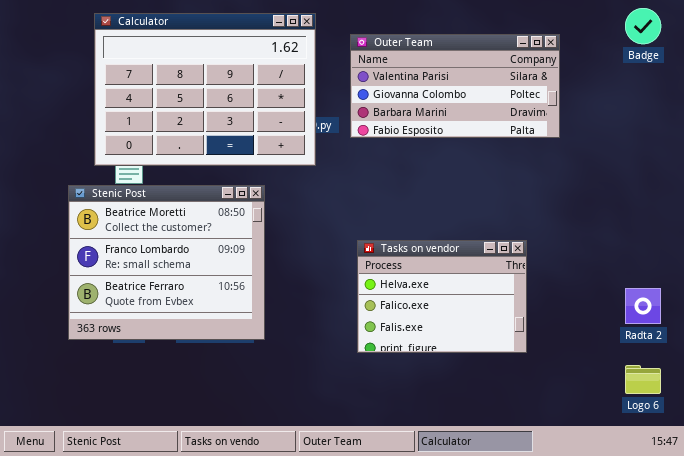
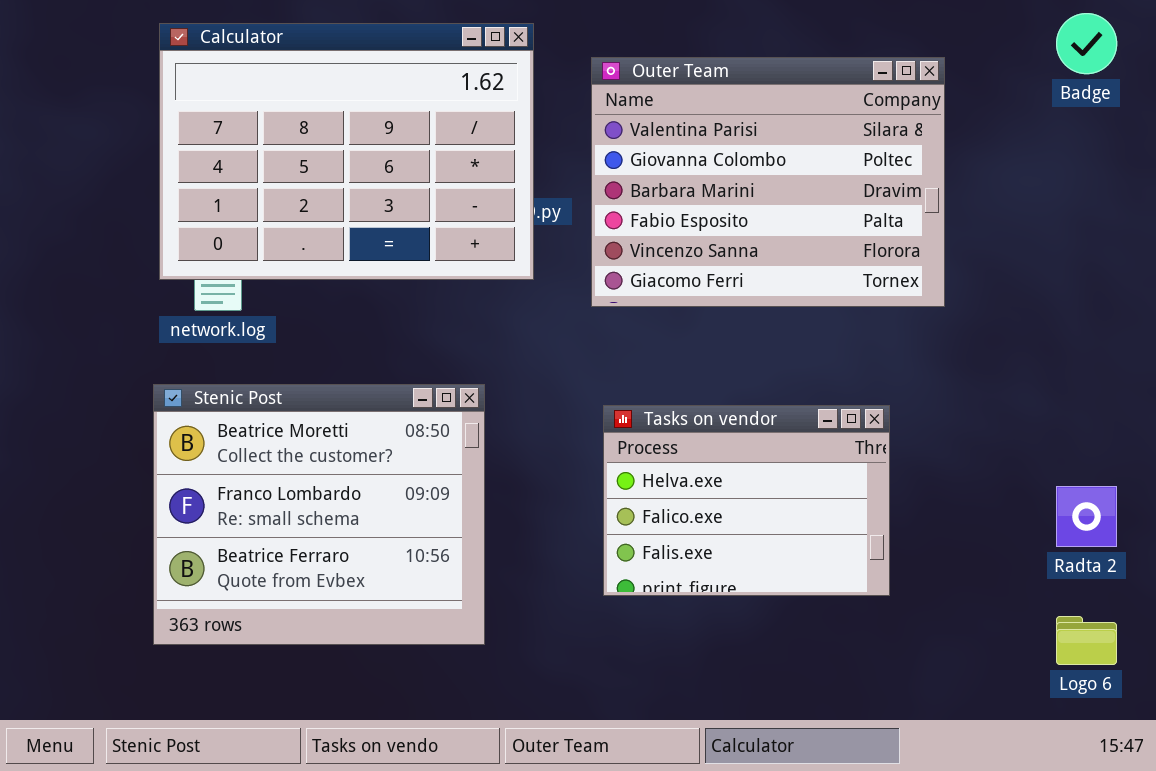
Outer Team: [350,34,560,138] -> [591,57,945,307], resized
Stenic Post: [68,185,265,340] -> [153,384,485,645], moved

